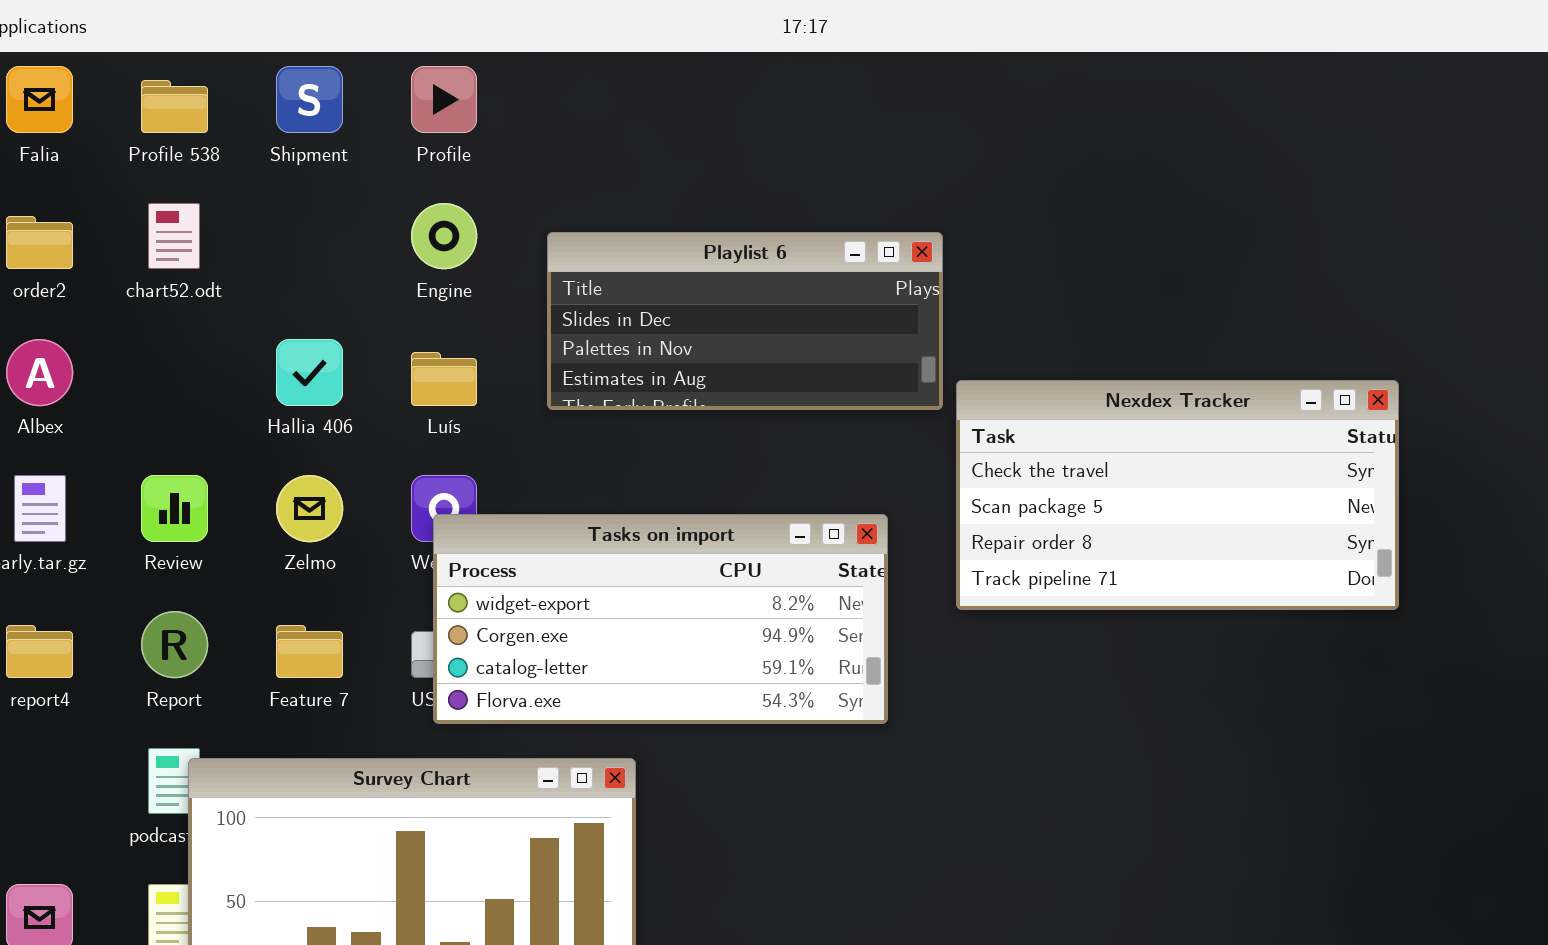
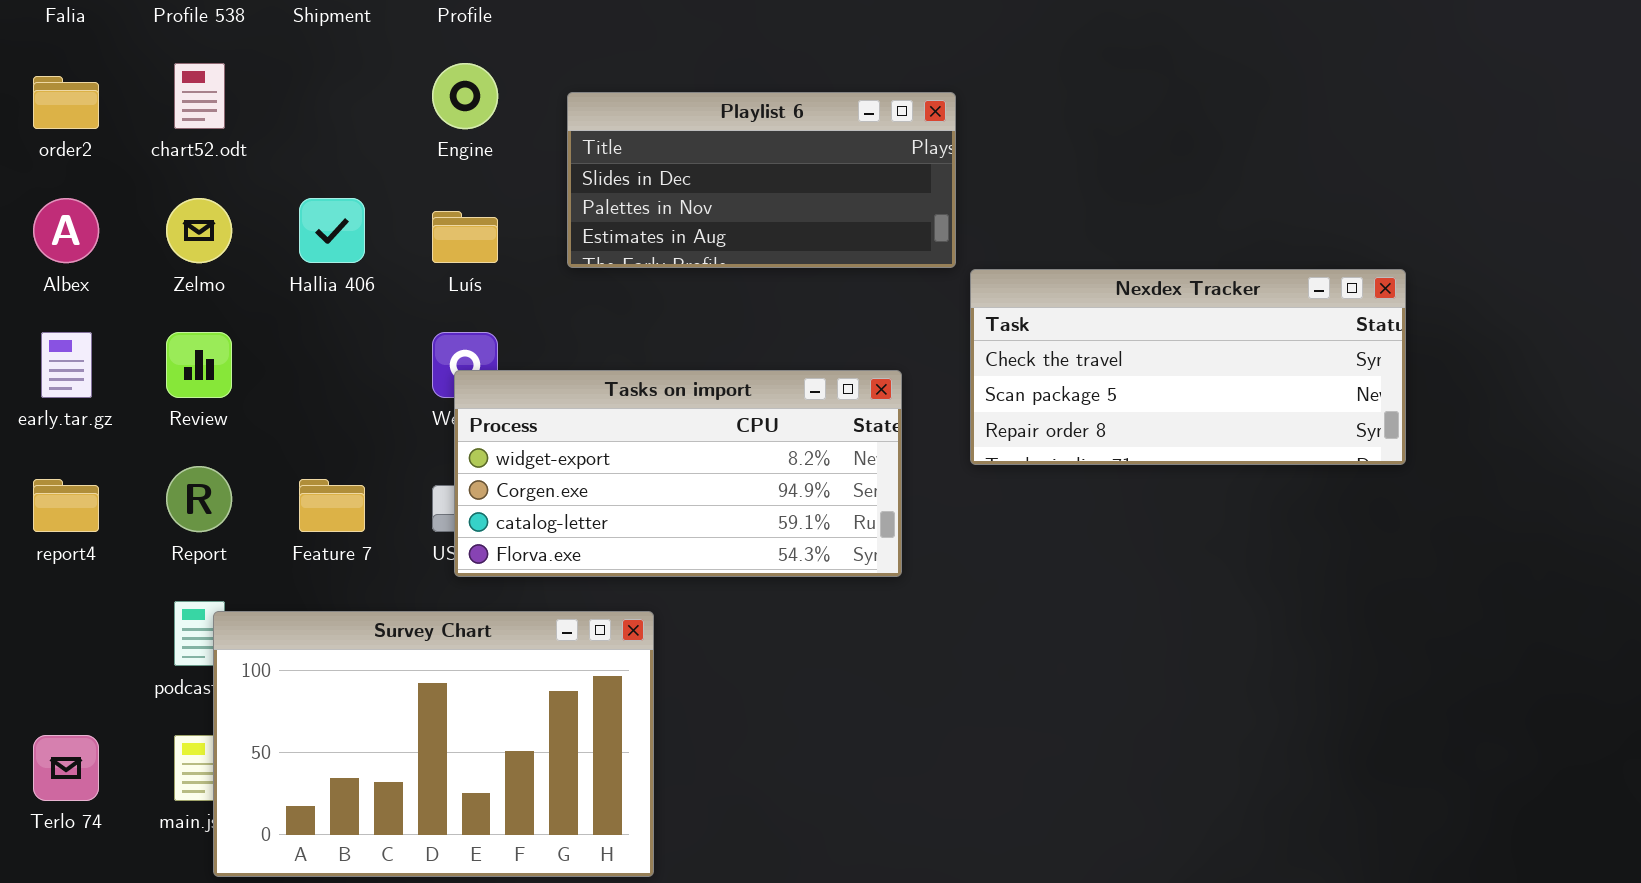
Nexdex Tracker: [956,380,1399,610] -> [970,269,1406,465], resized
Zelmo: [276,475,343,542] -> [166,198,232,263], moved

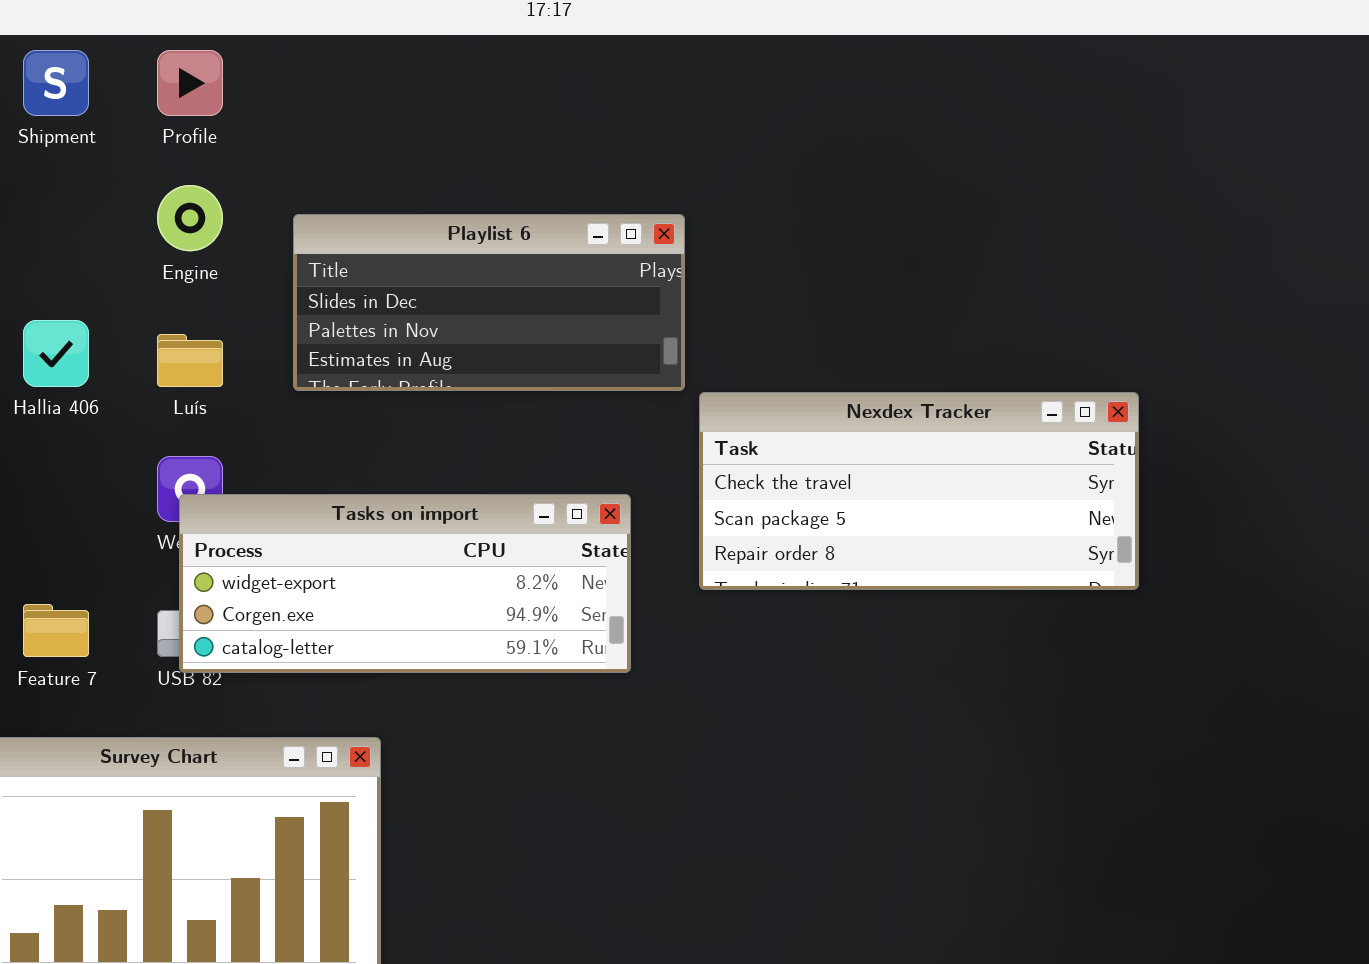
Tasks on import: [454,370,902,577] -> [179,494,631,673], resized

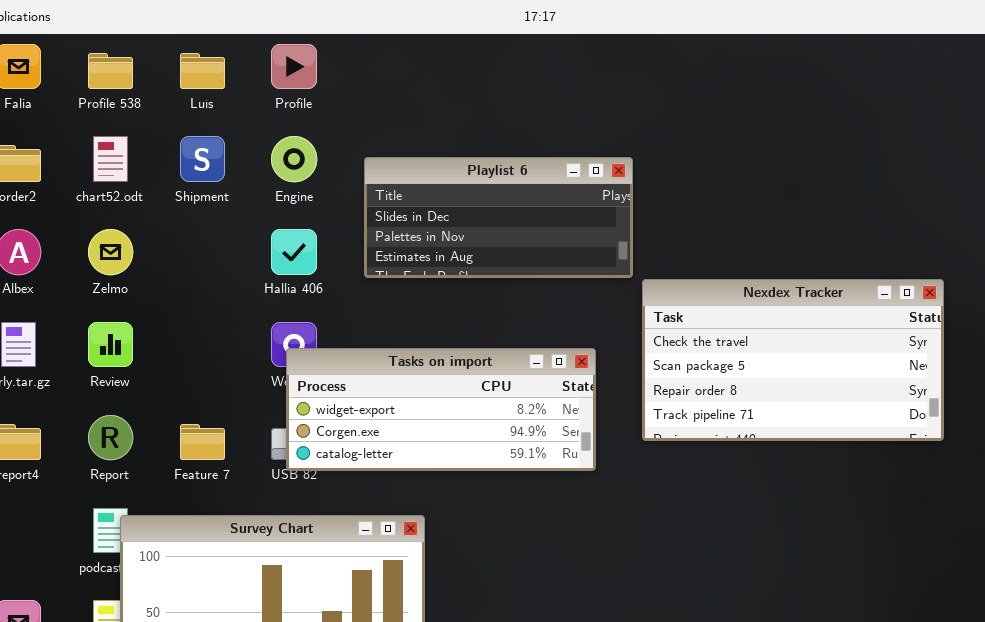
Shipment: [23,50,89,116] -> [180,136,225,182], moved
Hallia 406: [23,320,89,387] -> [271,229,317,275], moved
Luís: [157,334,223,387] -> [180,53,225,89], moved
Nexdex Tracker: [699,392,1139,590] -> [642,279,944,441], resized

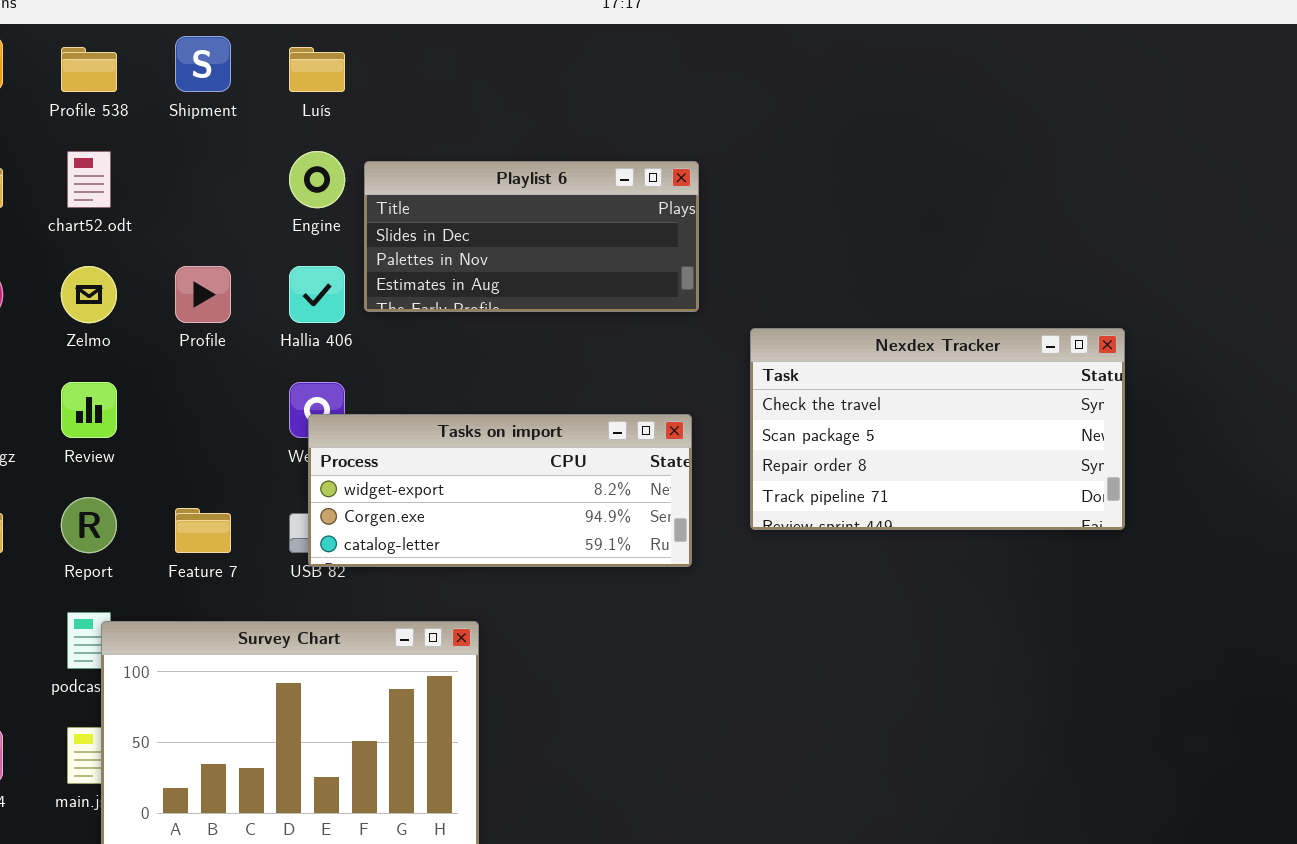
Profile: [271,44,317,89] -> [175,266,231,323], moved
Luís: [180,53,225,89] -> [289,47,345,92], moved
Shipment: [180,136,225,182] -> [175,36,231,92], moved
Playlist 6: [364,157,633,278] -> [364,161,699,312], moved

